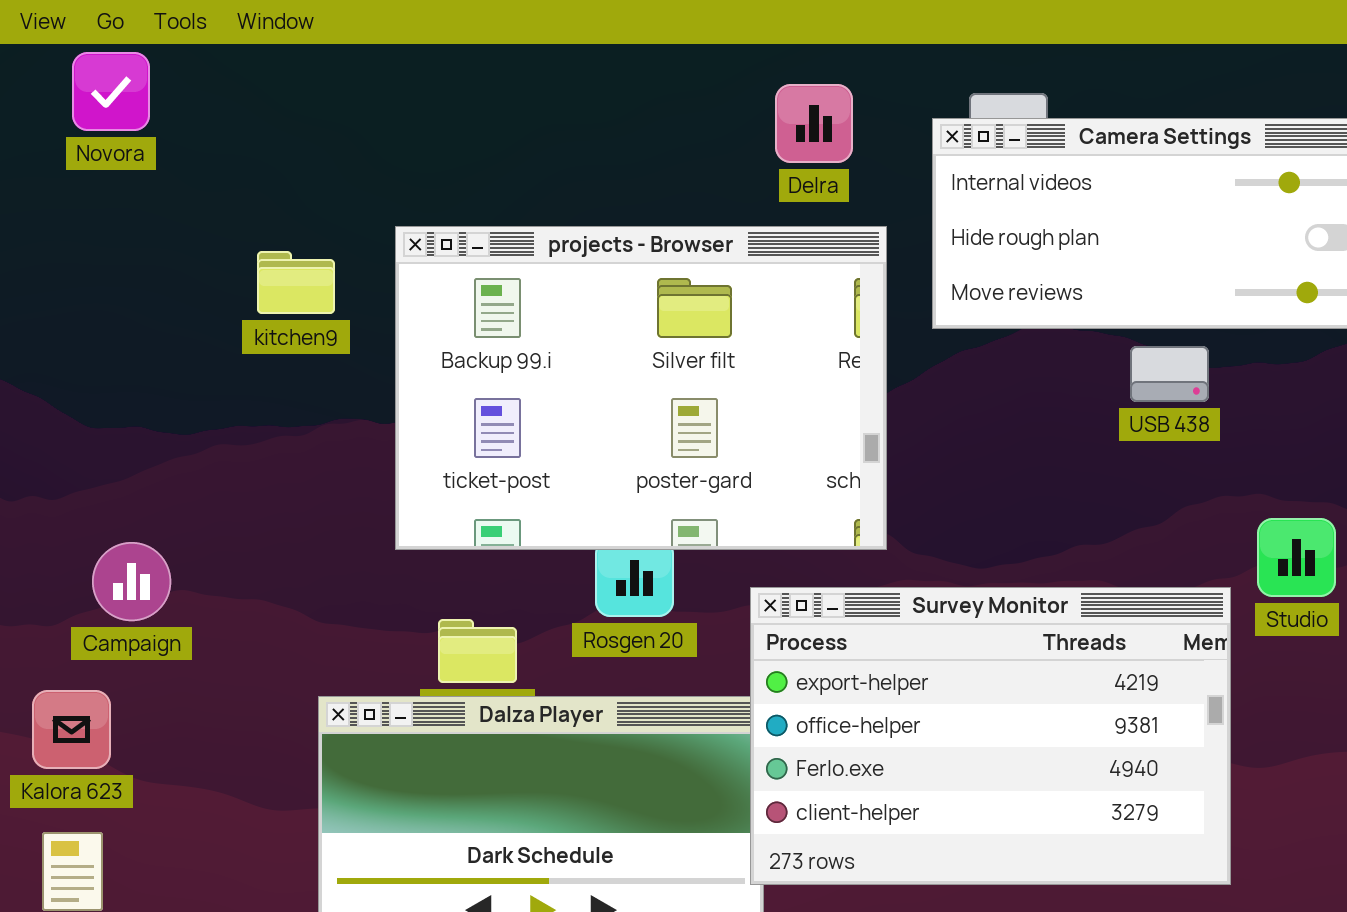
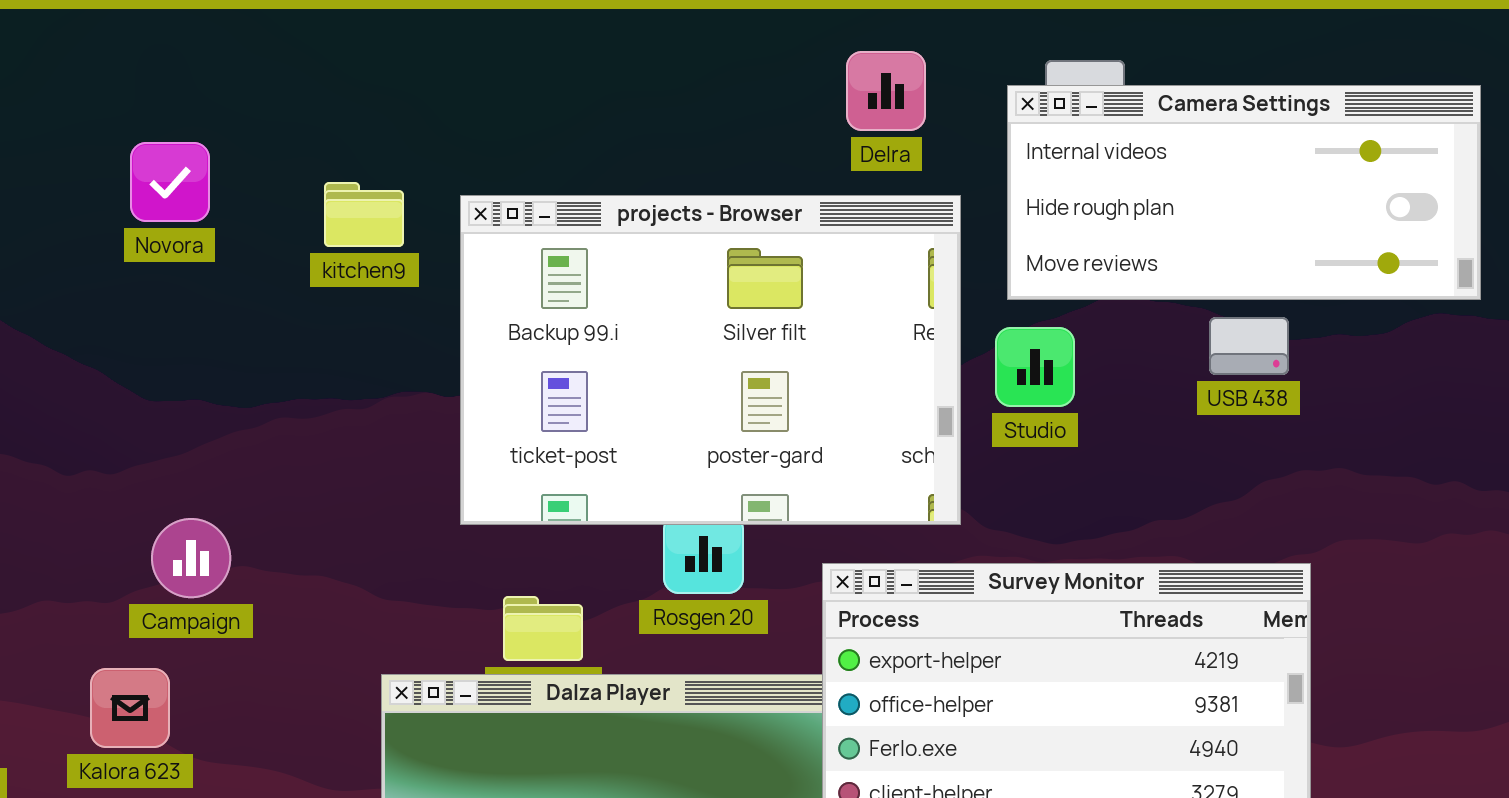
Novora: [72,52,150,131] -> [130,142,210,222], moved
kitchen9: [257,251,335,314] -> [324,182,404,247], moved
Studio: [1257,518,1336,597] -> [995,327,1075,407], moved

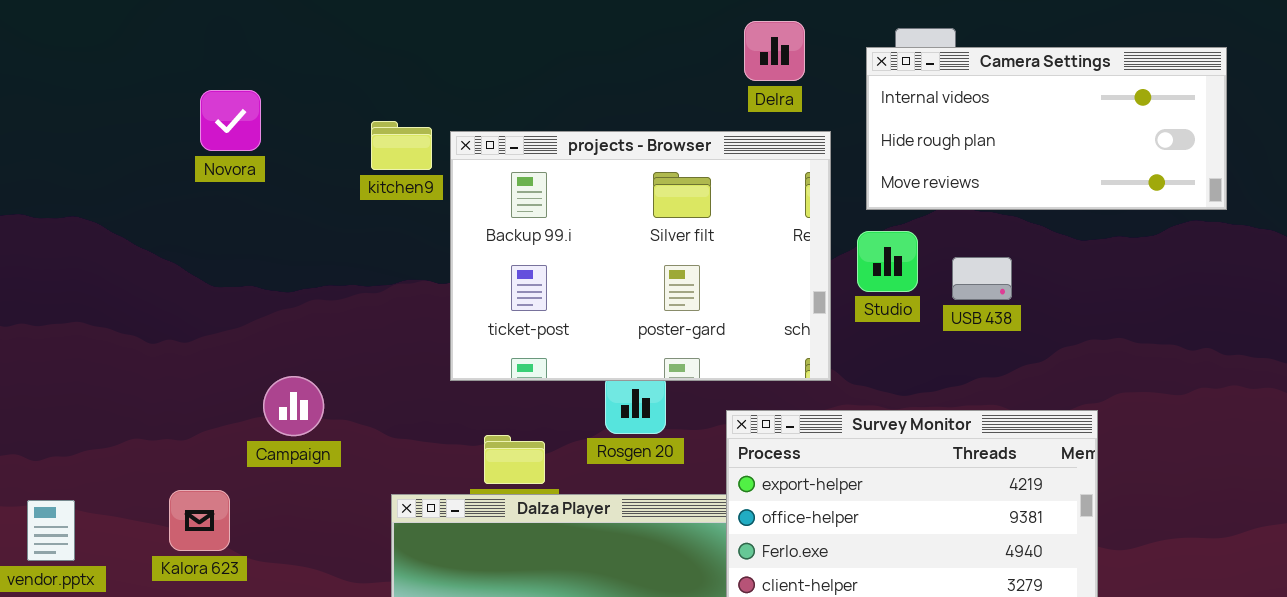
kitchen9: [324,182,404,247] -> [371,121,432,170], moved
USB 438: [1209,317,1289,375] -> [952,257,1012,300], moved
Campaign: [151,518,231,598] -> [263,376,324,436], moved

